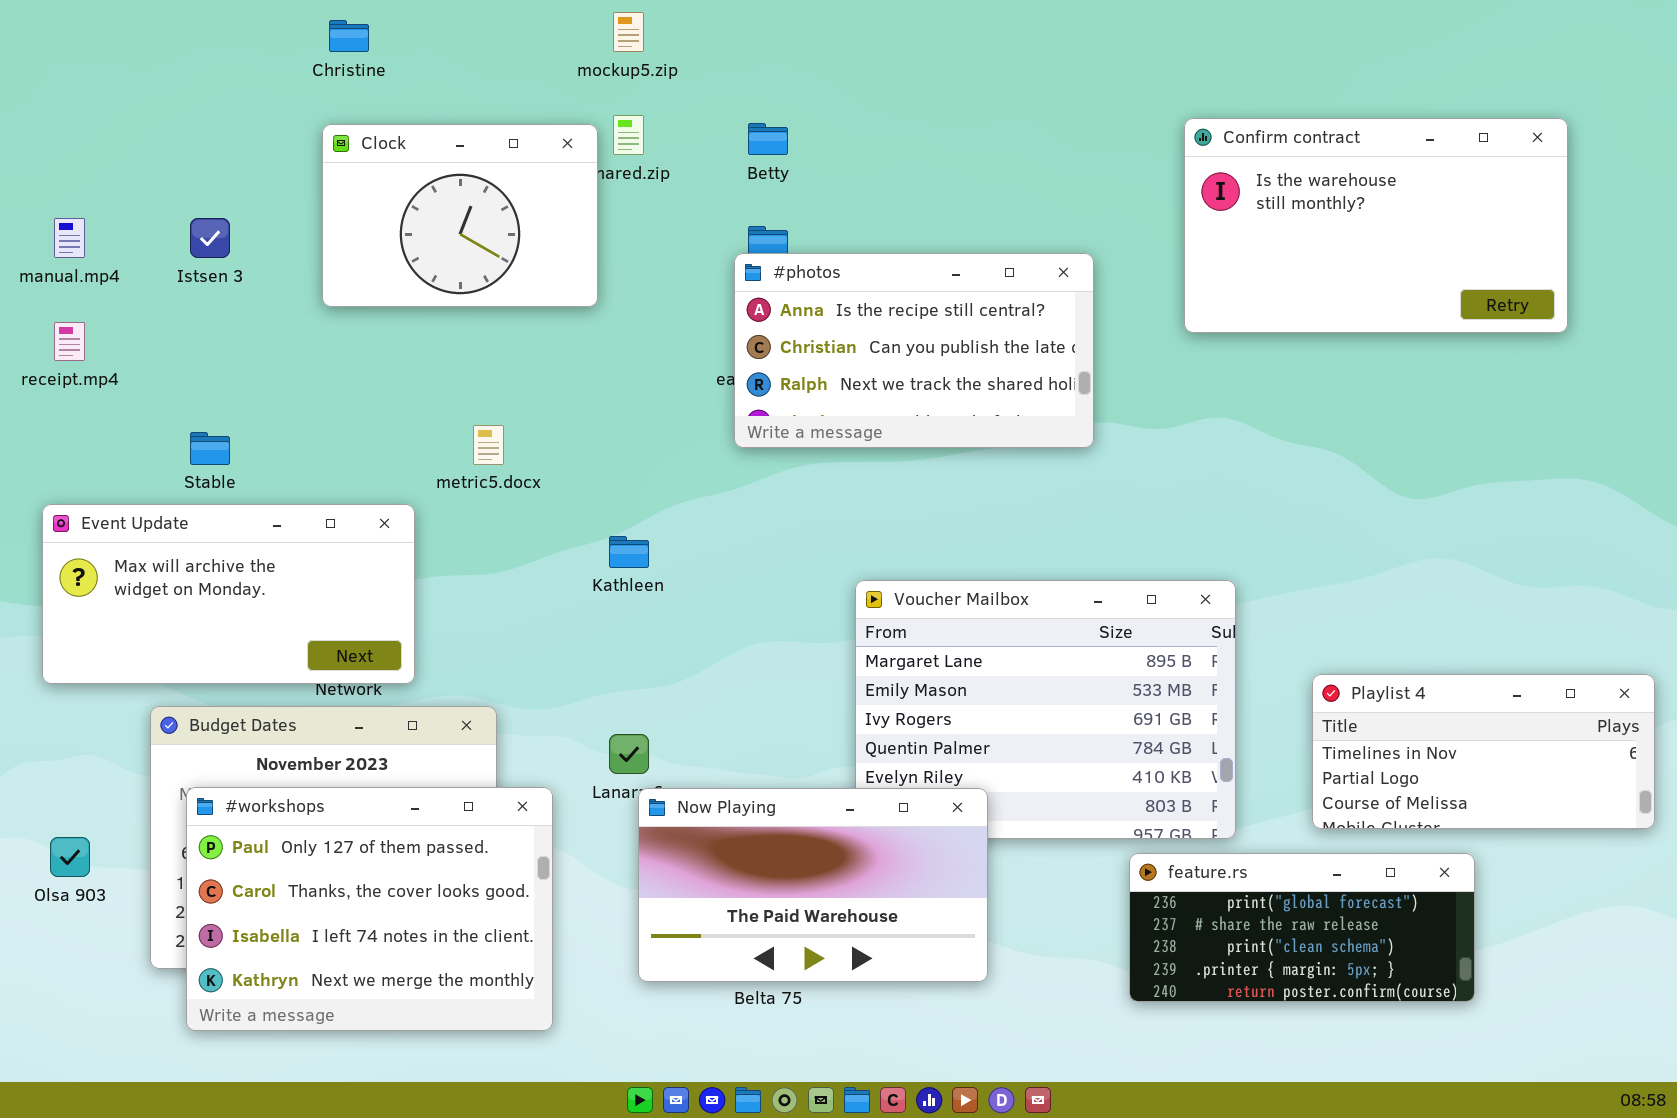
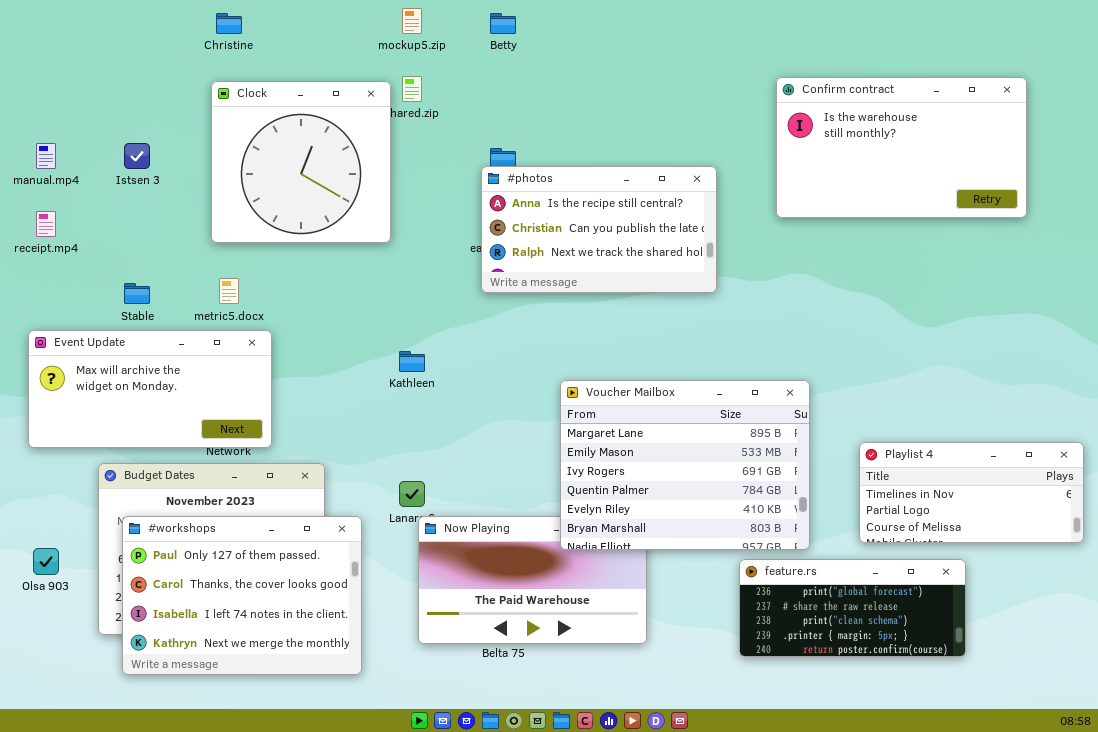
Betty: [748,123,788,155] -> [490,13,516,34], moved
Clock: [322,124,598,307] -> [211,81,391,243], resized
metric5.docx: [473,425,504,465] -> [219,278,239,304], moved
Voucher Mailbox: [855,580,1236,839] -> [560,380,810,550], raised

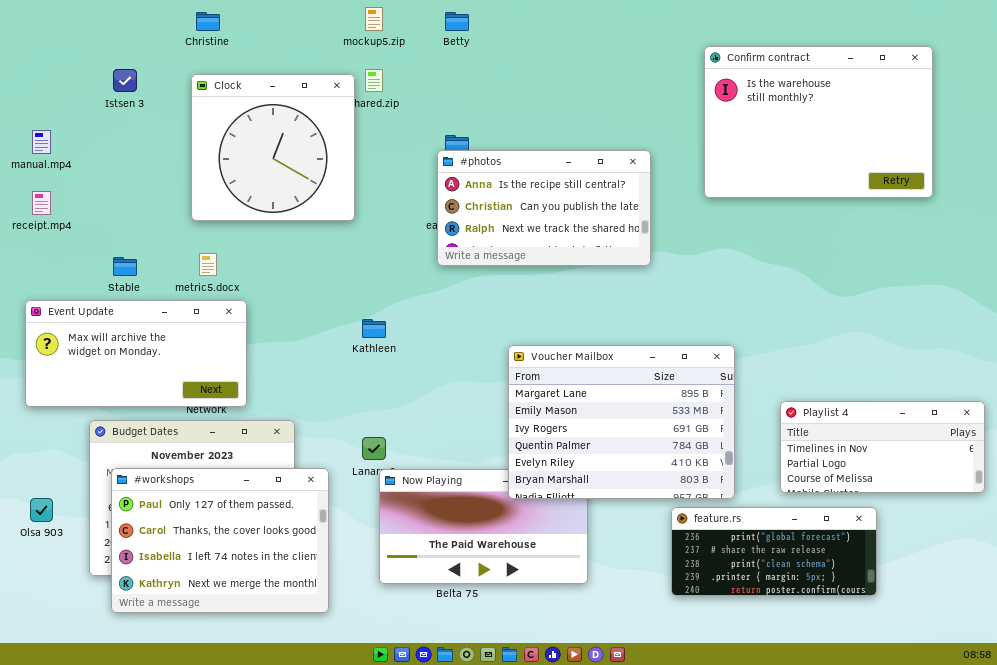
Confirm contract: [776,77,1027,218] -> [704,46,933,198], resized
Istsen 3: [124,143,150,169] -> [113,69,137,92], moved

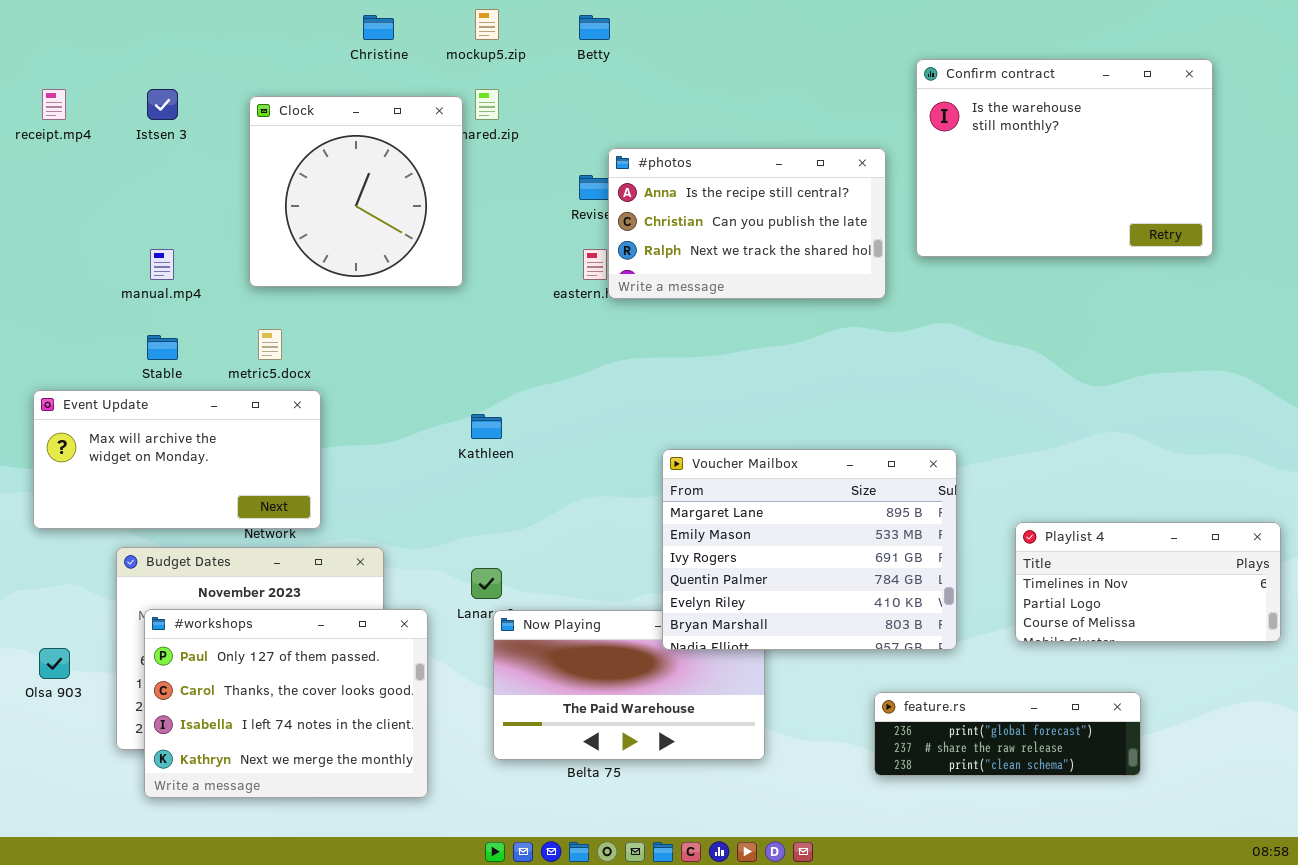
Christine: [196,12,220,31] -> [363,15,394,40], moved
manual.mp4: [32,130,51,154] -> [150,249,174,280], moved
#photos: [437,150,651,266] -> [608,148,886,299], moved
receipt.mp4: [32,191,51,215] -> [42,89,66,120], moved
feature.rs: [671,507,877,596] -> [874,692,1141,776], resized

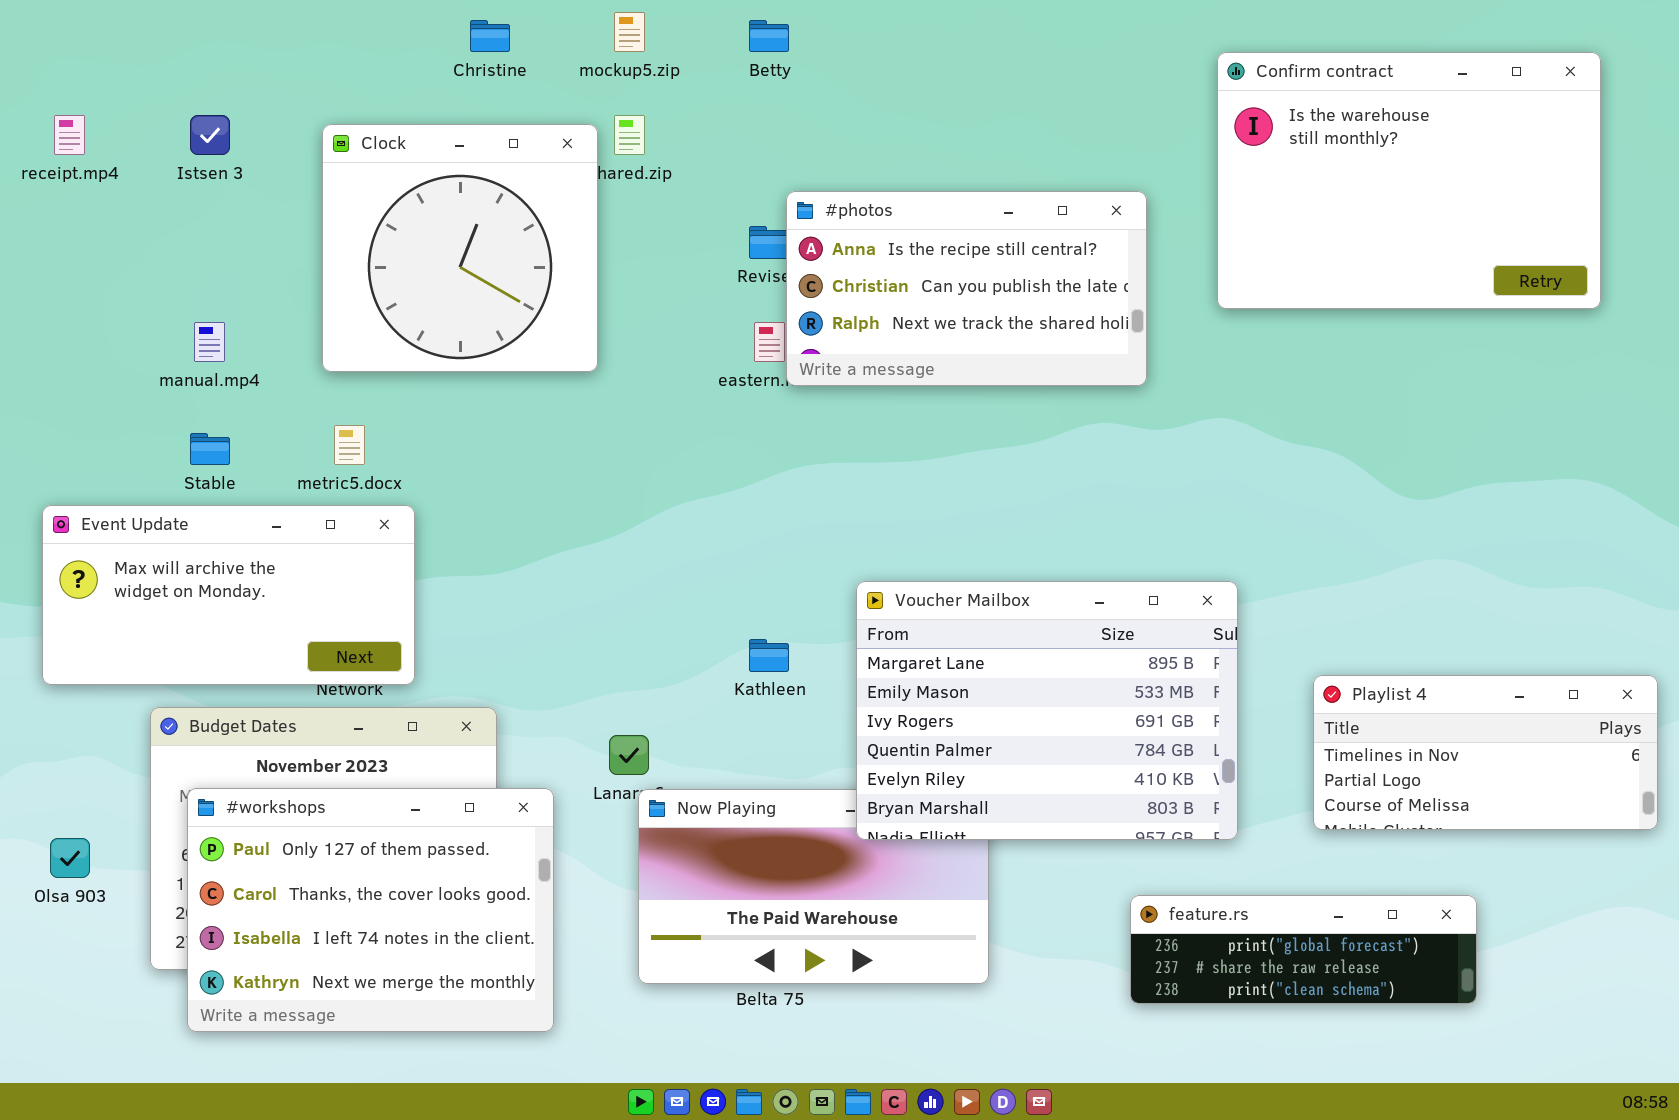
Confirm contract: [916,59,1213,257] -> [1217,52,1601,309], moved
Kathleen: [471,414,502,439] -> [749,639,789,672], moved

